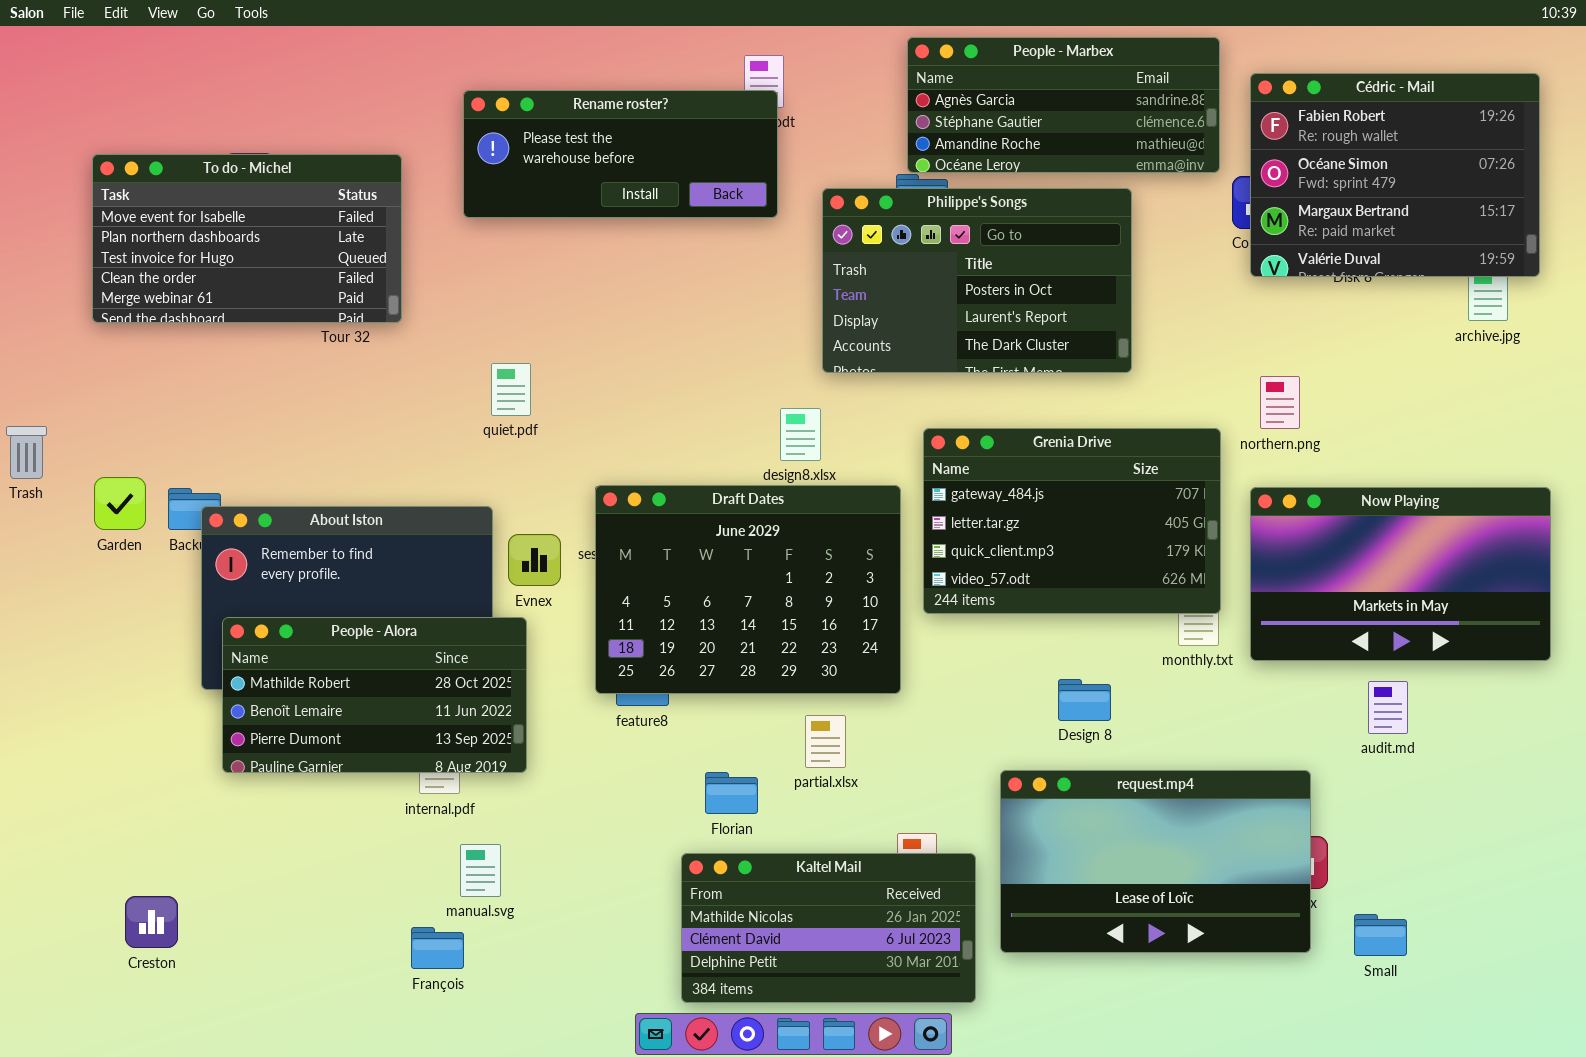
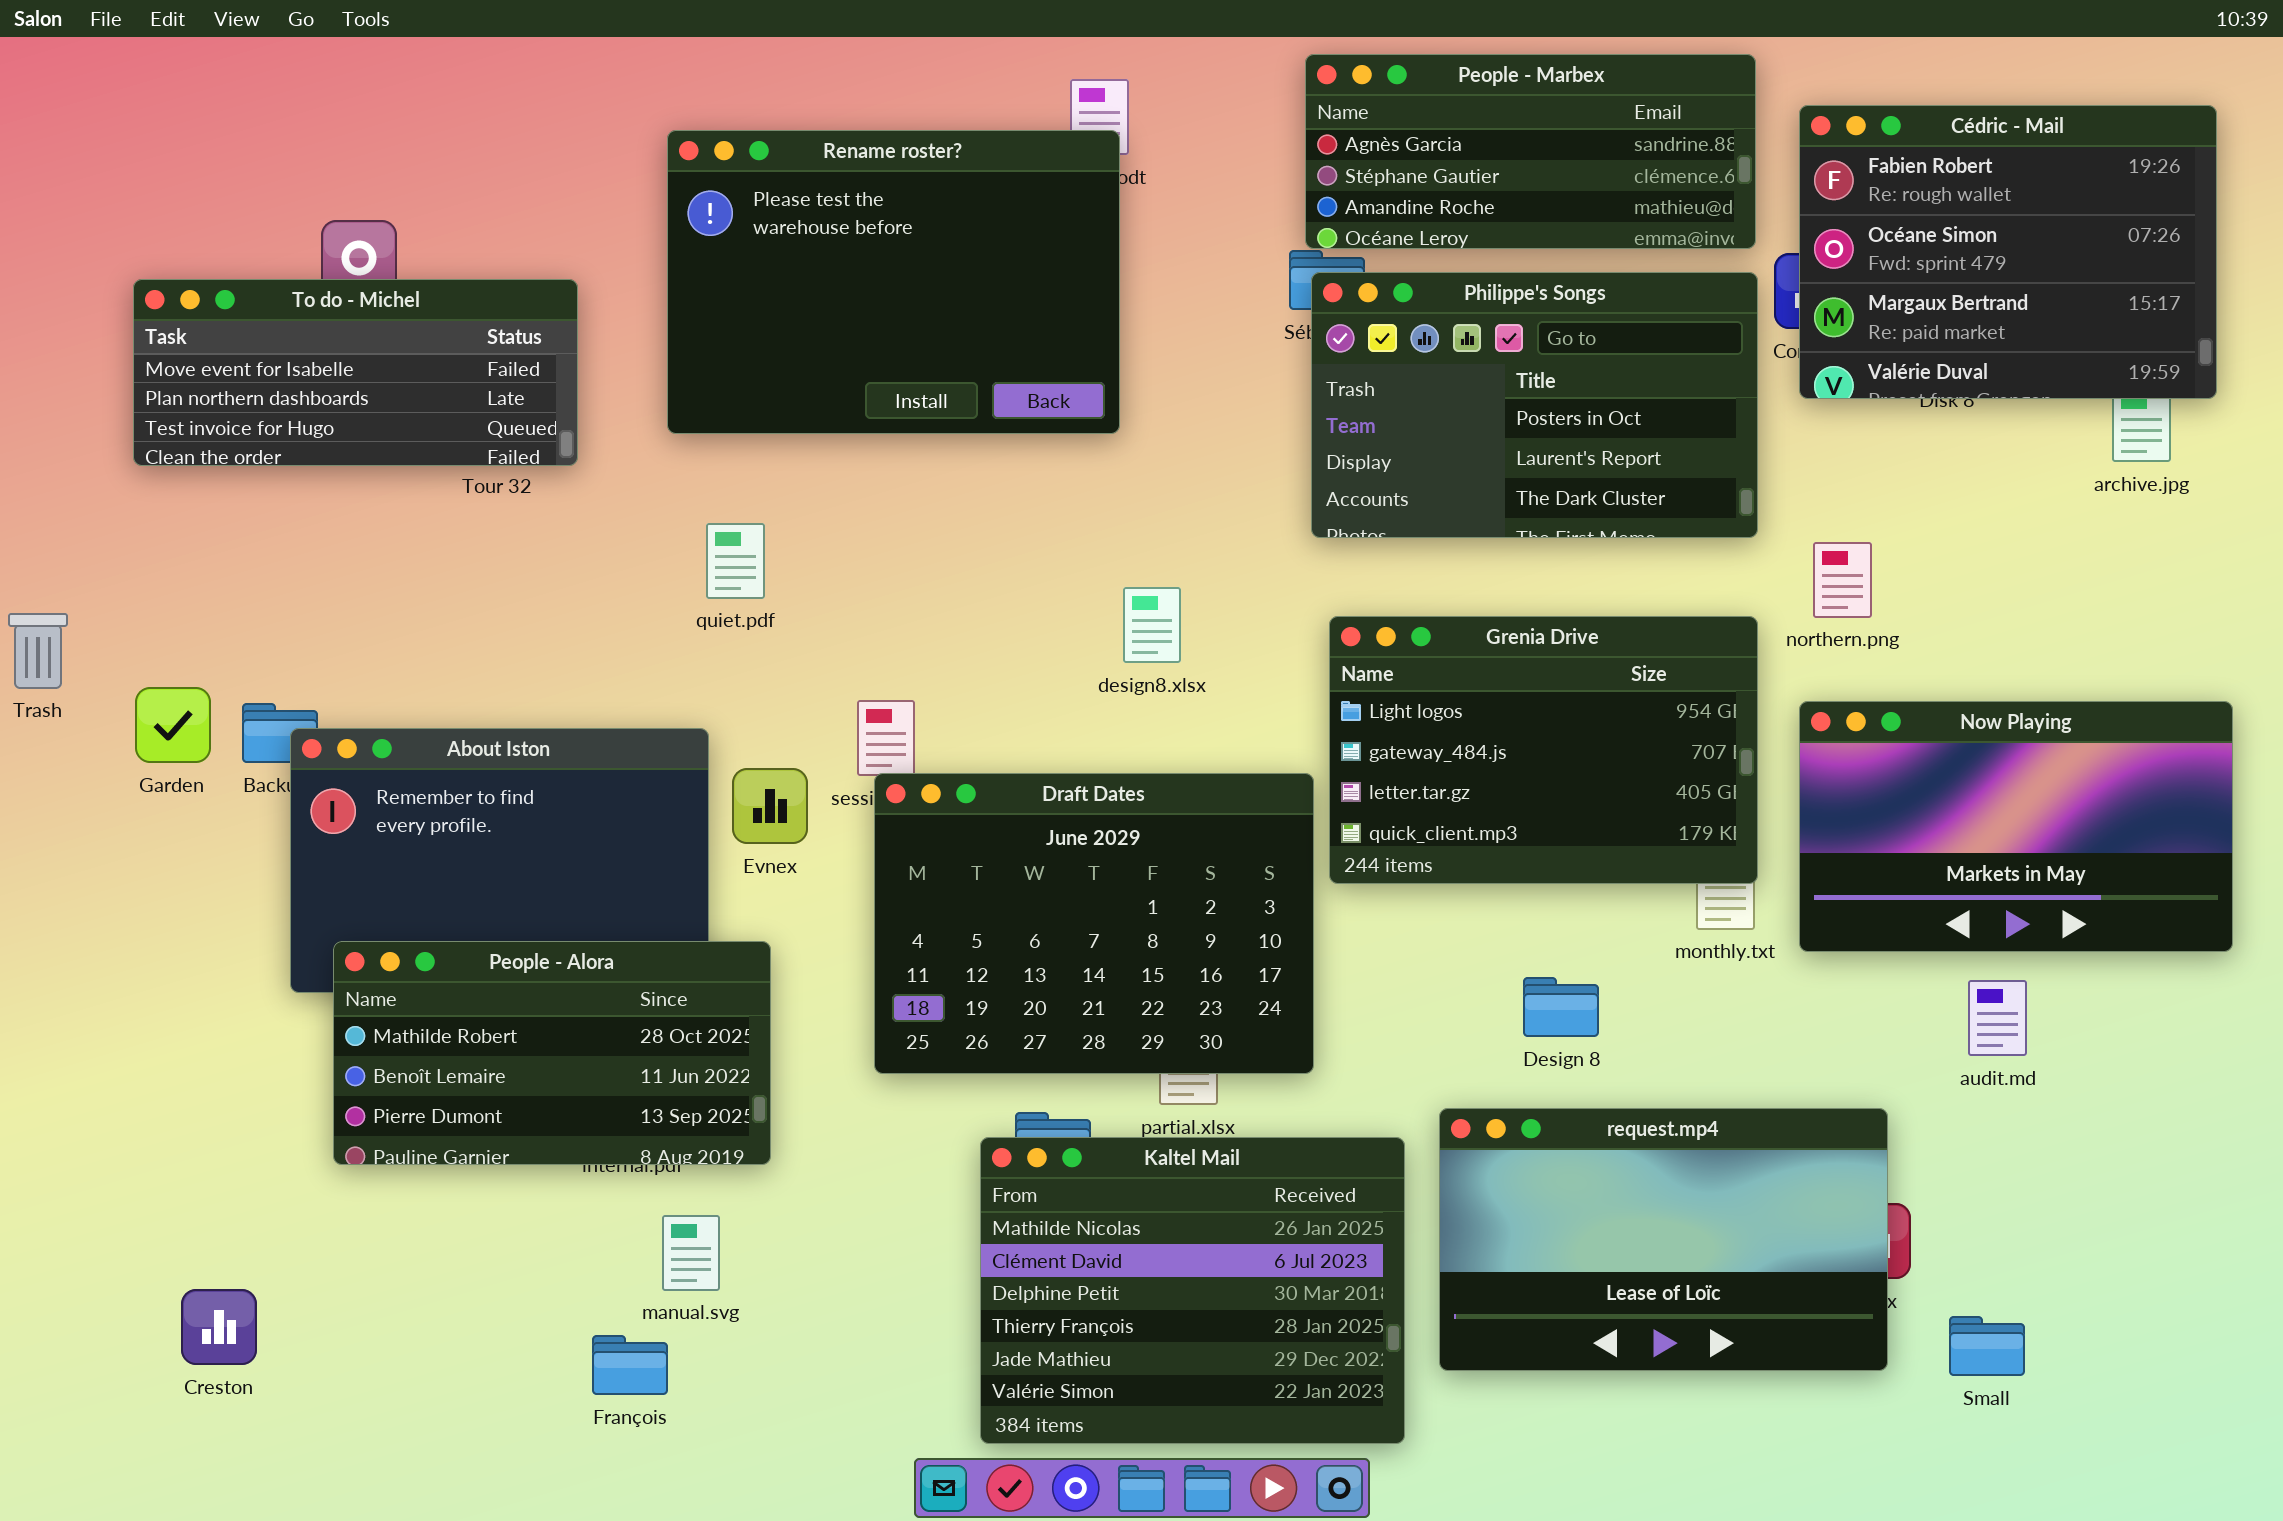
Rename roster?: [463,90,778,218] -> [667,130,1120,434], resized
To do - Michel: [92,154,402,323] -> [133,279,578,466], resized
Philippe's Songs: [822,188,1132,373] -> [1311,272,1758,538], moved
Grenia Drive: [923,428,1221,614] -> [1329,616,1758,884], scrolled up 1 row
Draft Dates: [595,485,901,694] -> [874,773,1314,1074], moved
People - Alora: [222,617,527,773] -> [333,941,771,1165], moved
Kaltel Mail: [681,853,976,1003] -> [980,1137,1405,1444], resized

